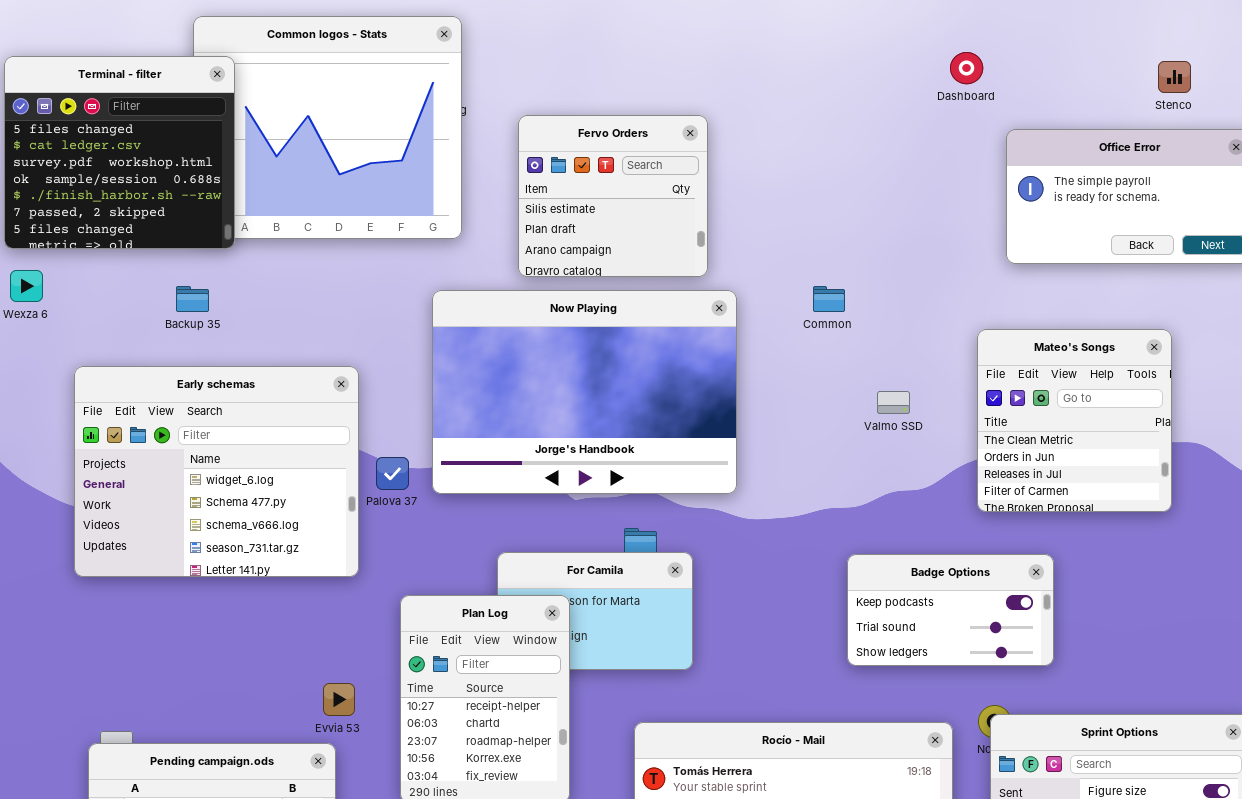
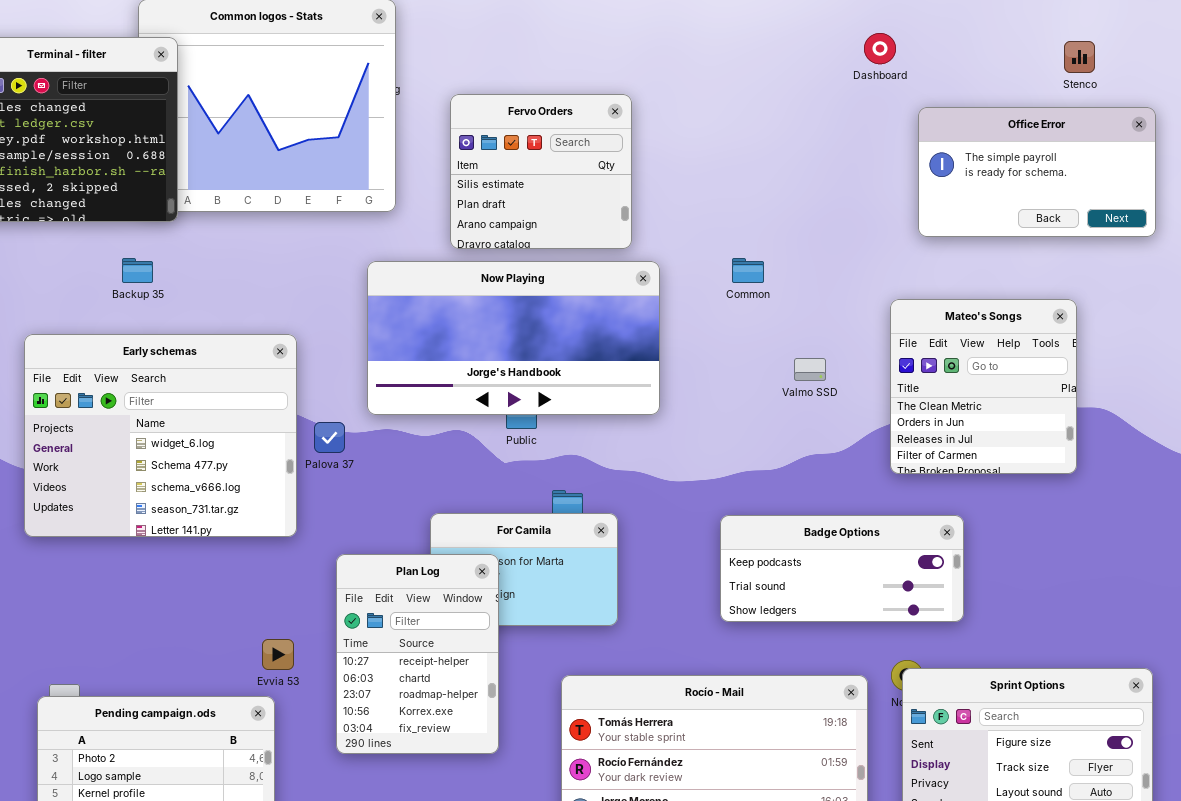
Now Playing: [432,290,737,494] -> [367,261,660,415], resized
Badge Options: [847,554,1054,666] -> [720,515,964,622], resized

